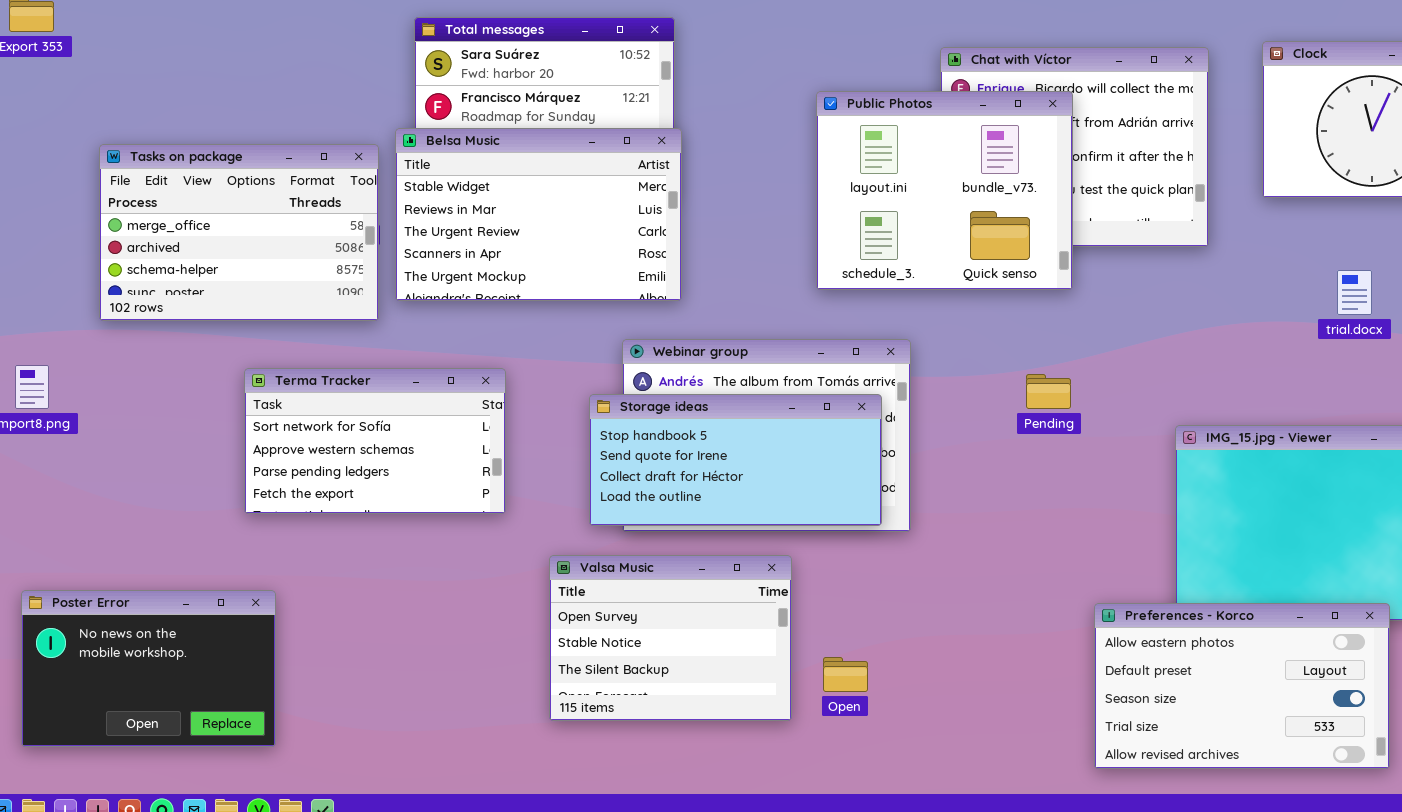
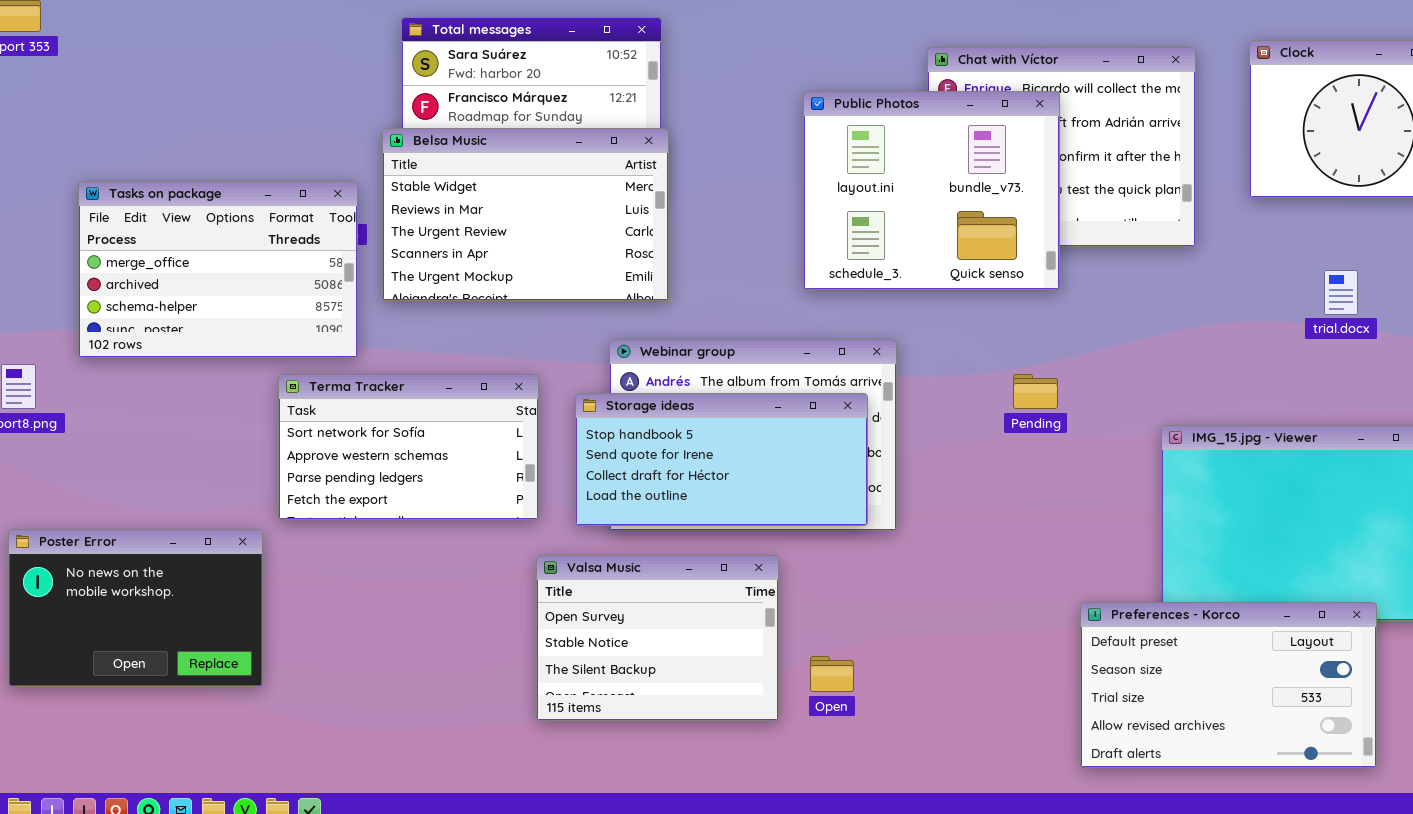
Tasks on package: [99,144,379,321] -> [78,181,358,358], moved
Terma Tracker: [244,368,506,514] -> [278,374,539,520], moved
Poster Error: [21,590,276,747] -> [8,529,263,687], moved
Preferences - Korco: [1094,603,1390,769] -> [1080,602,1377,768], scrolled down 1 row

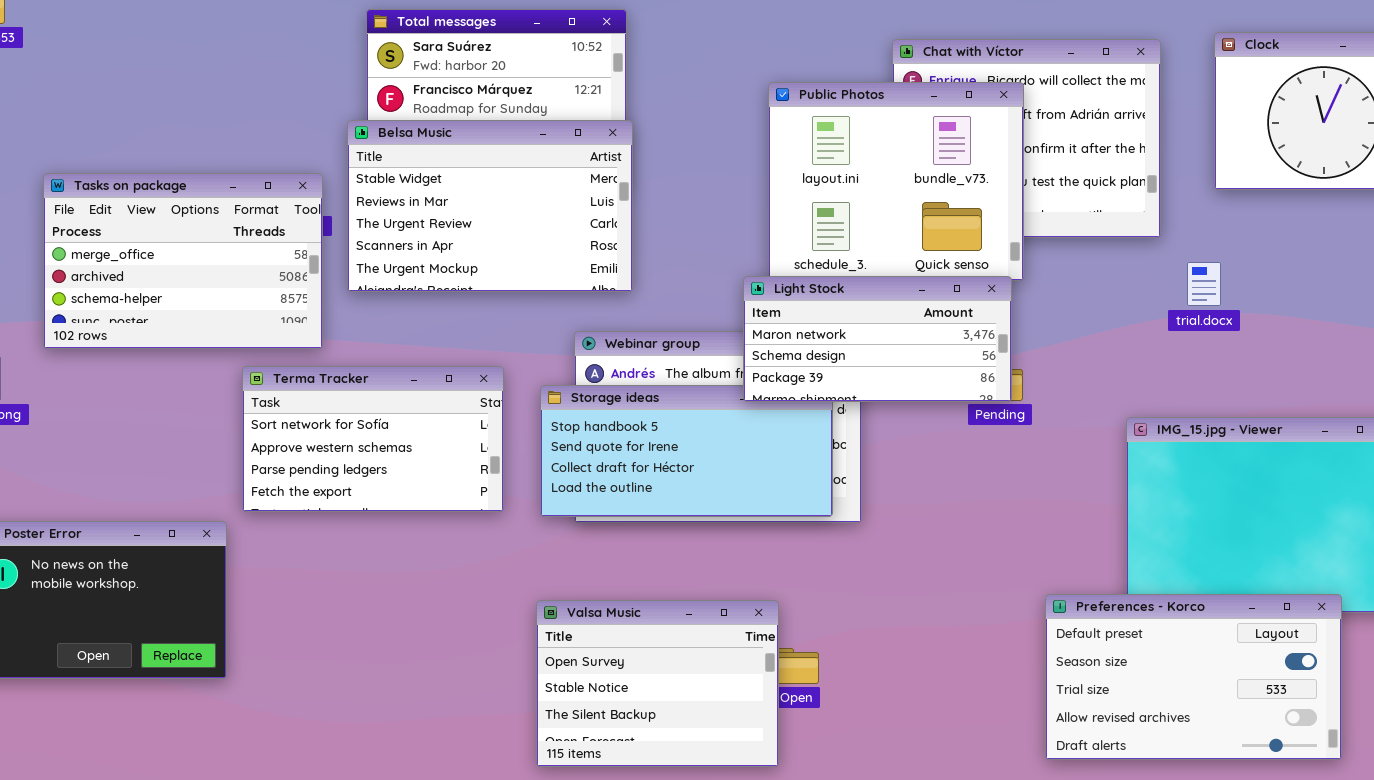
trial.docx: [1324,270,1358,315] -> [1187,262,1221,306], moved
Light Stock: none -> [743,276,1012,402], opened
Valsa Music: [536,555,779,721] -> [536,600,779,767], moved

